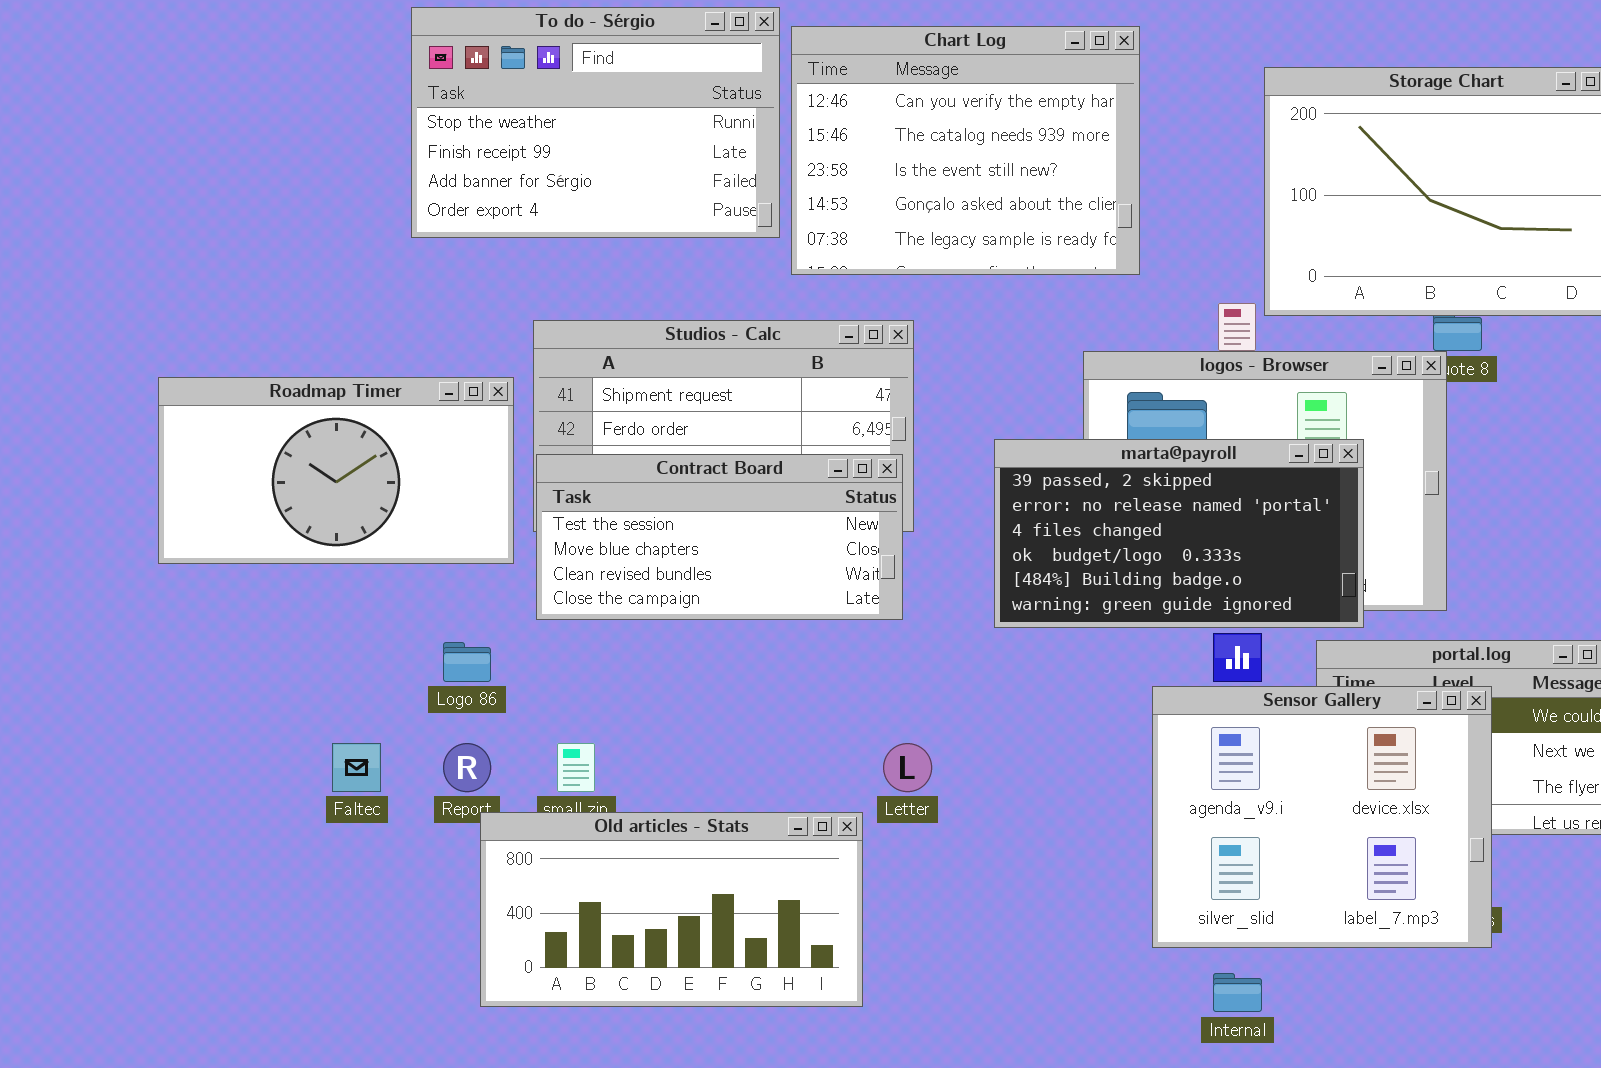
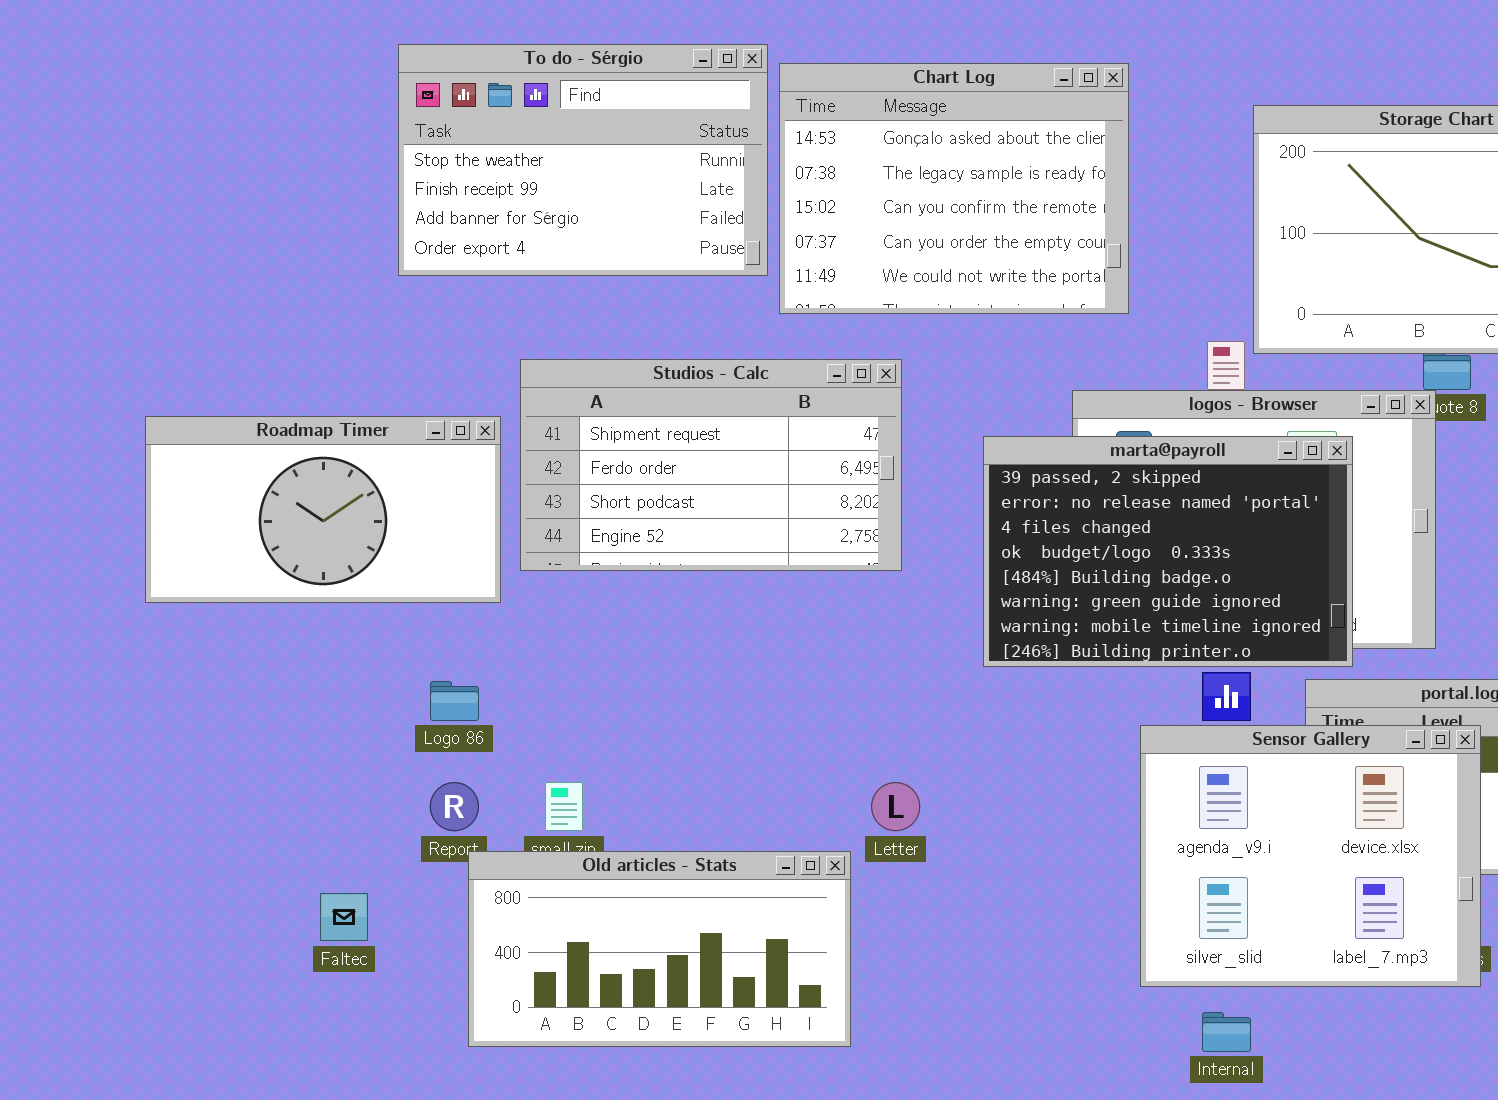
Chart Log: [791,26,1140,275] -> [779,63,1129,314], scrolled down 3 rows
marta@payroll: [994,439,1364,628] -> [983,436,1353,667], resized
Contract Board: [536,454,903,620] -> none, closed
Faltec: [332,743,381,792] -> [320,893,368,941], moved

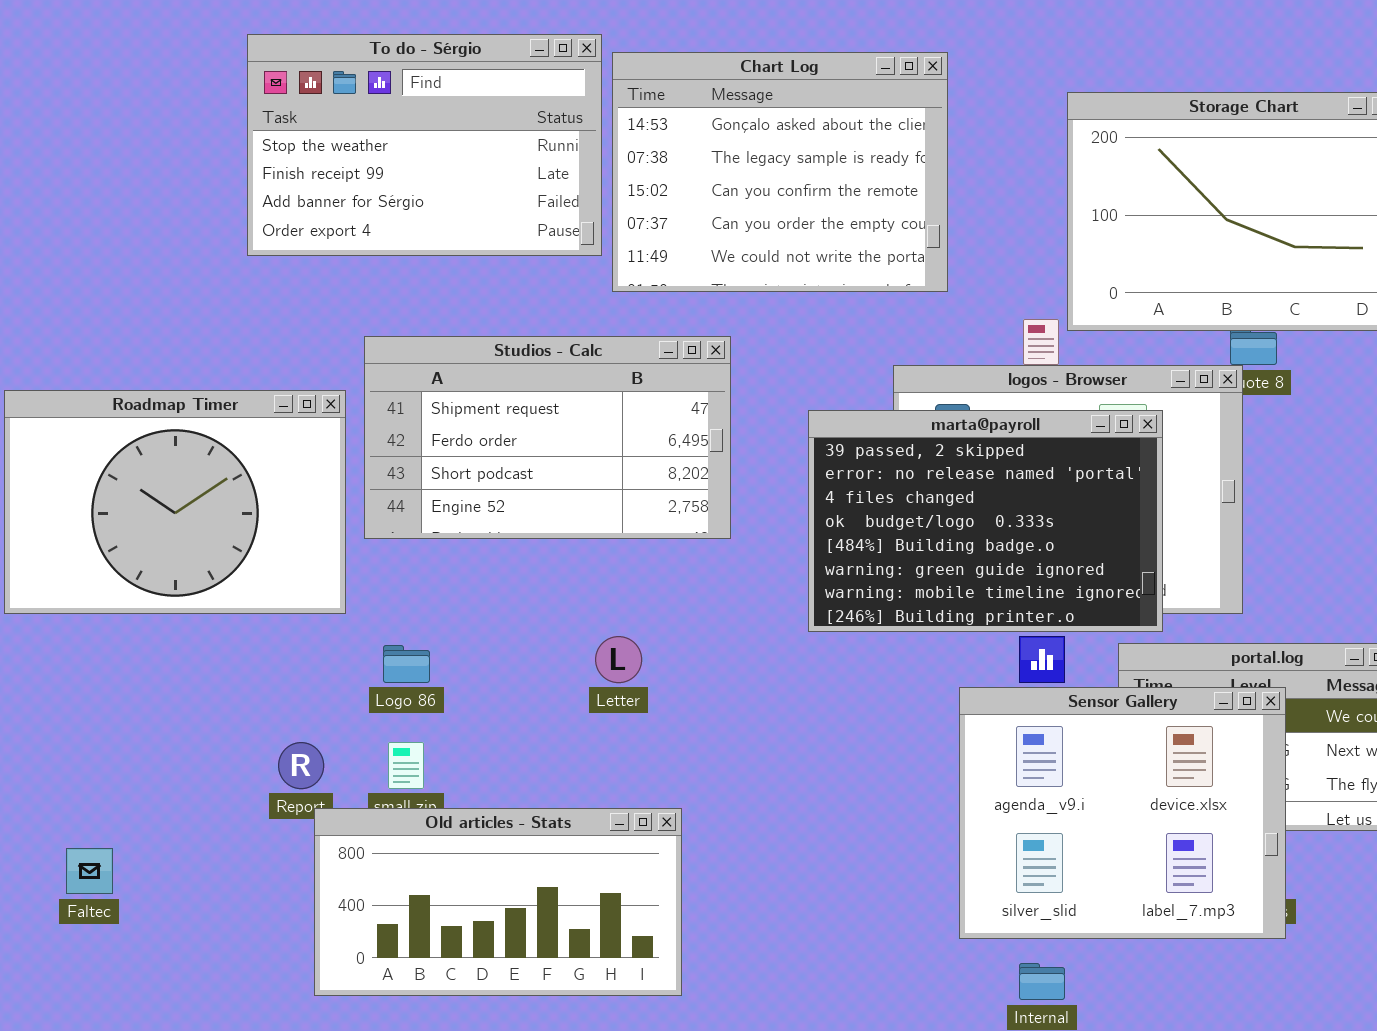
Roadmap Timer: [145,416,501,603] -> [4,390,346,614], resized
Logo 86: [430,681,479,721] -> [383,645,430,683], moved
Letter: [871,782,920,831] -> [595,636,642,683], moved
Faltec: [320,893,368,941] -> [66,848,113,894], moved

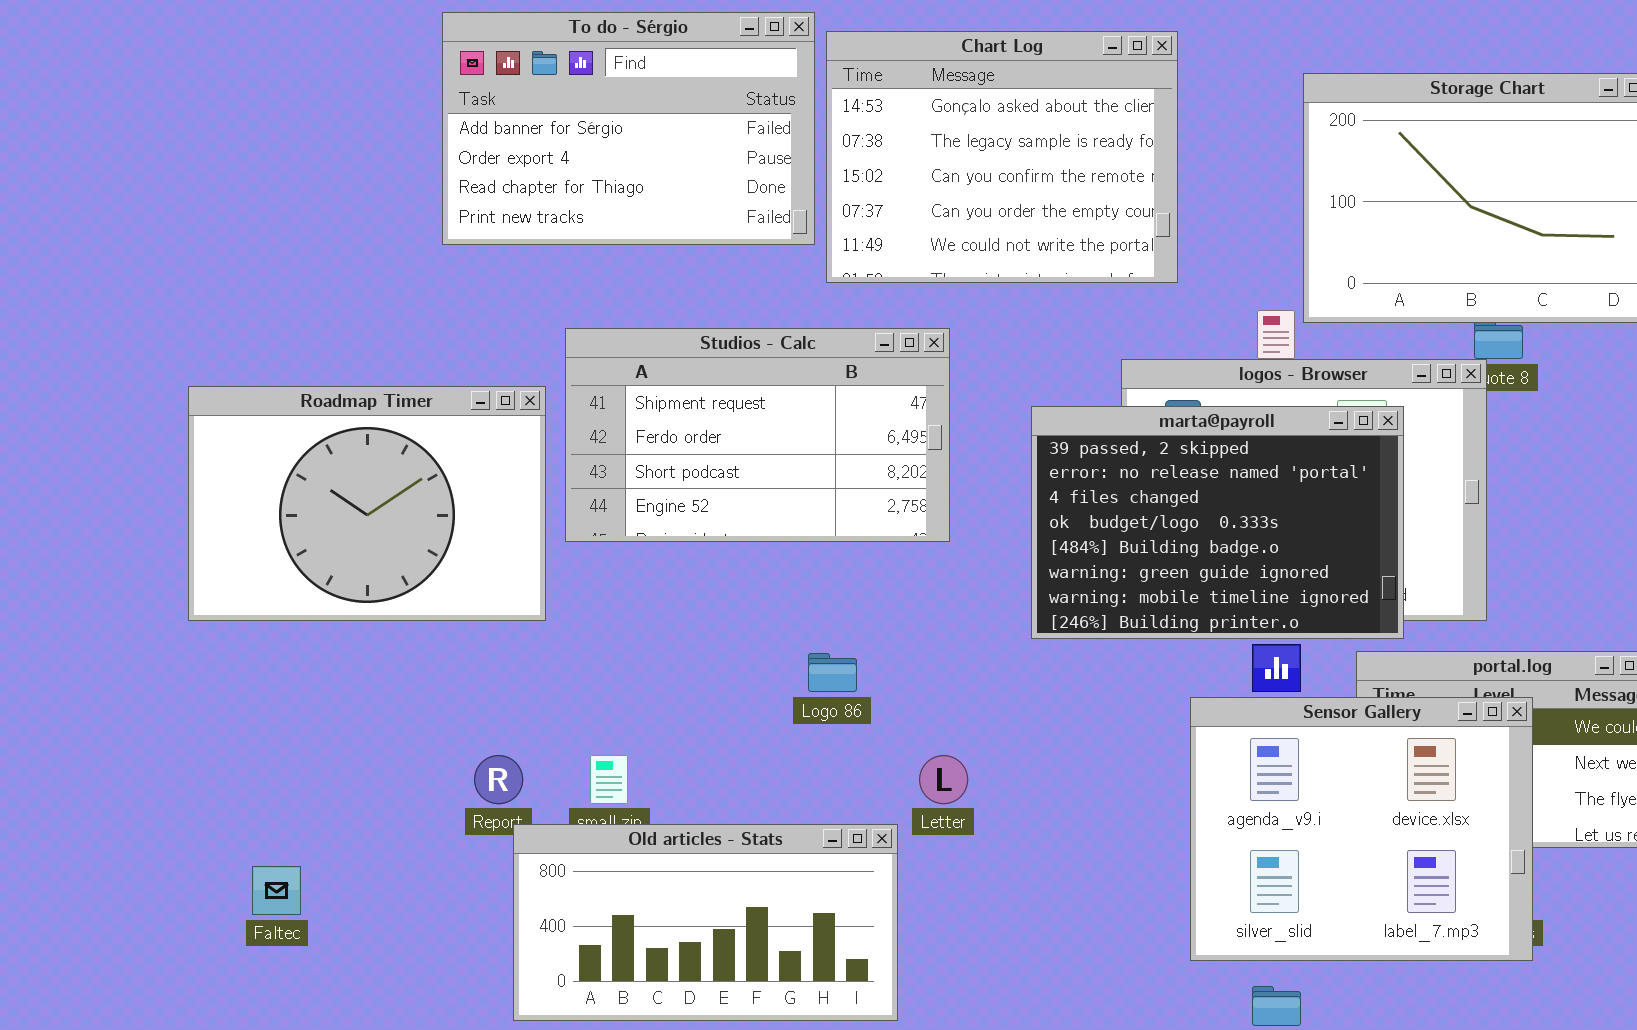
To do - Sérgio: [247,34,602,256] -> [442,12,815,245], scrolled down 2 rows
Letter: [595,636,642,683] -> [919,755,968,804], moved
Logo 86: [383,645,430,683] -> [808,653,857,692], moved

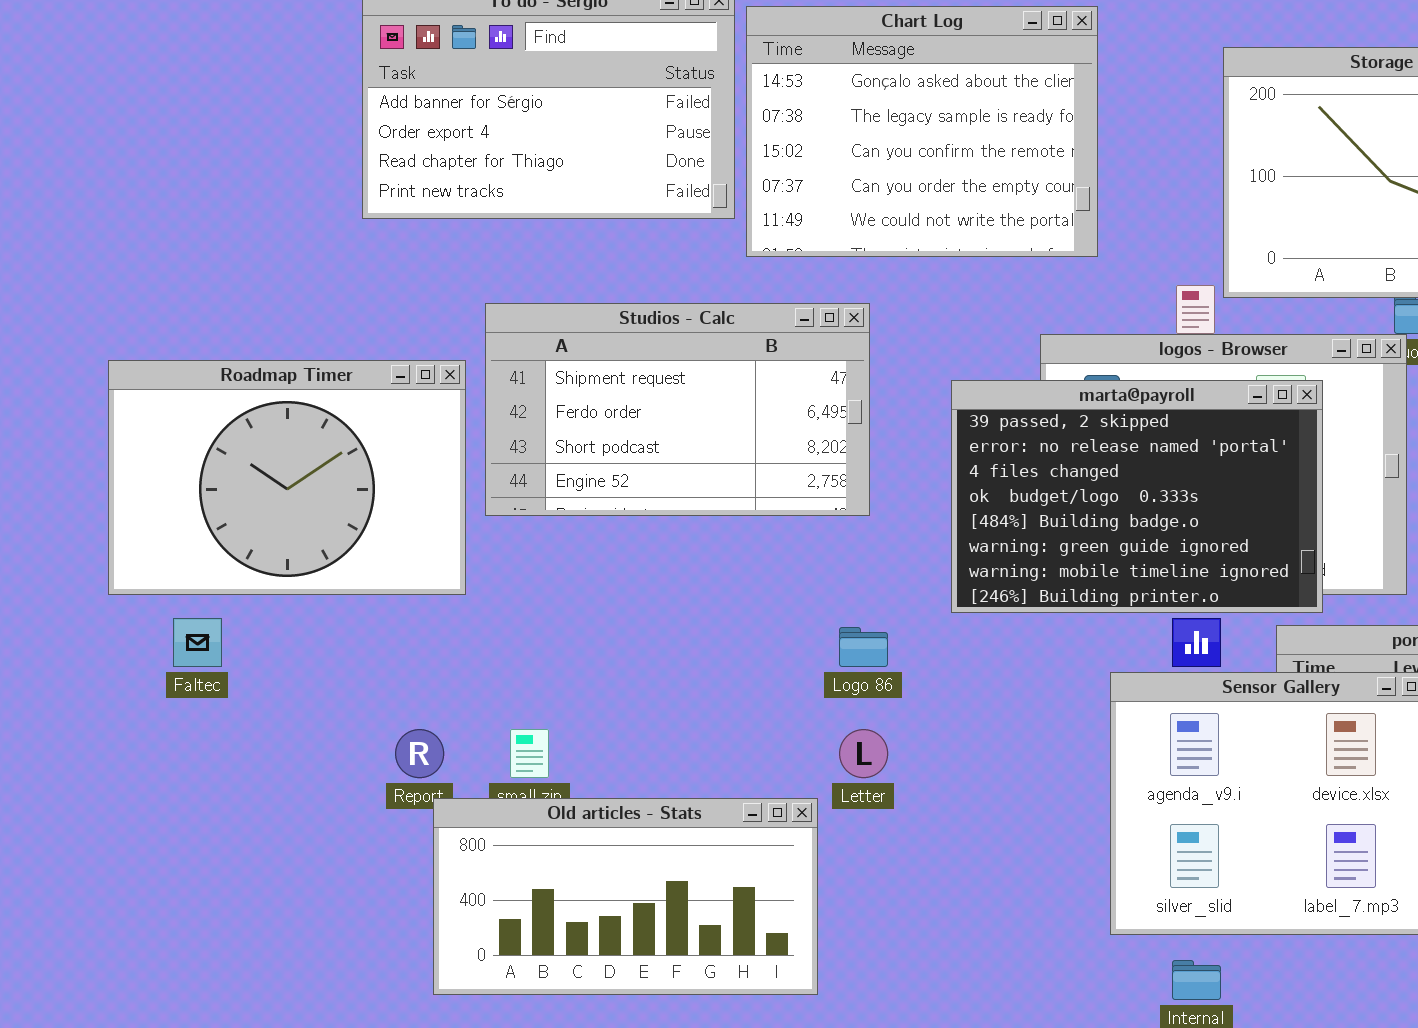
Logo 86: [808,653,857,692] -> [839,627,888,667], moved
Faltec: [252,866,301,915] -> [173,618,222,667], moved

